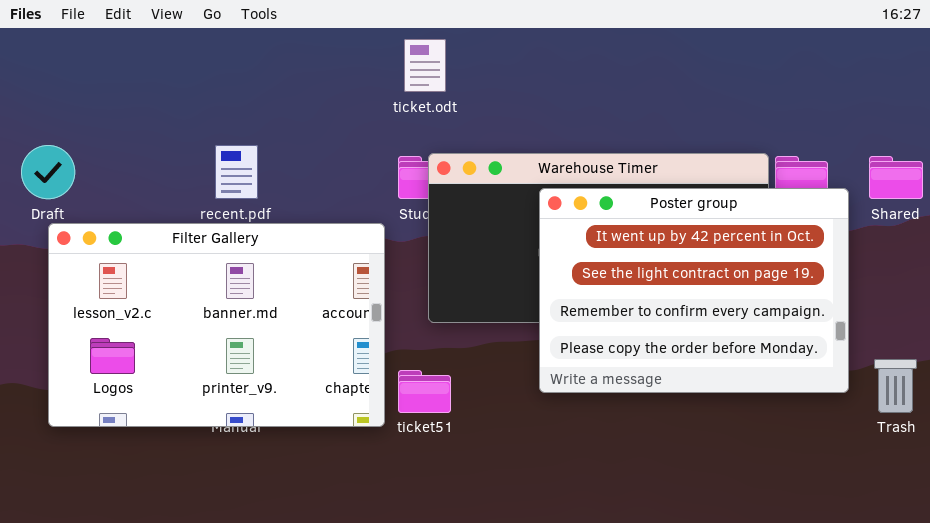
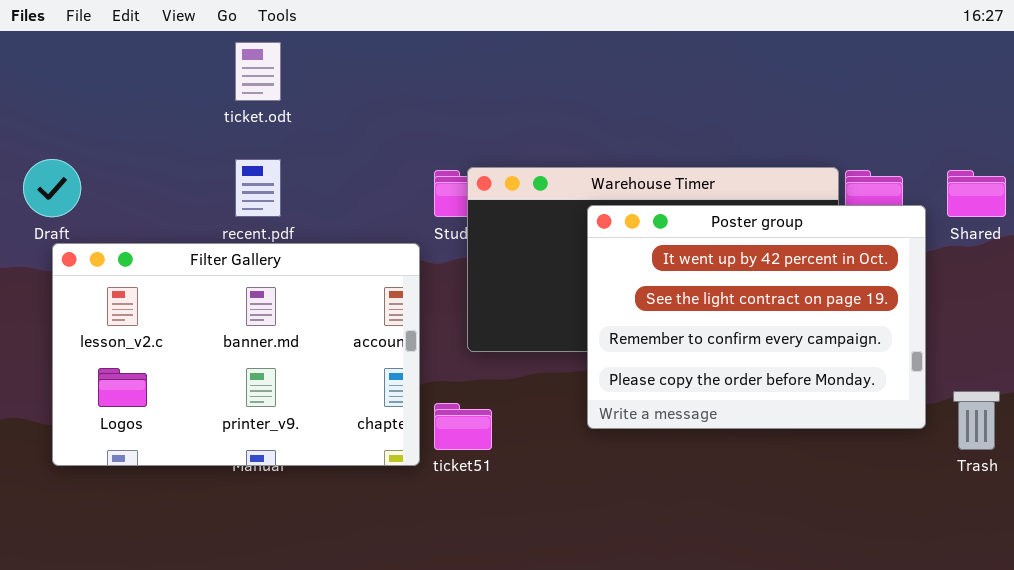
ticket.odt: [404,39,446,92] -> [235,42,281,101], moved

